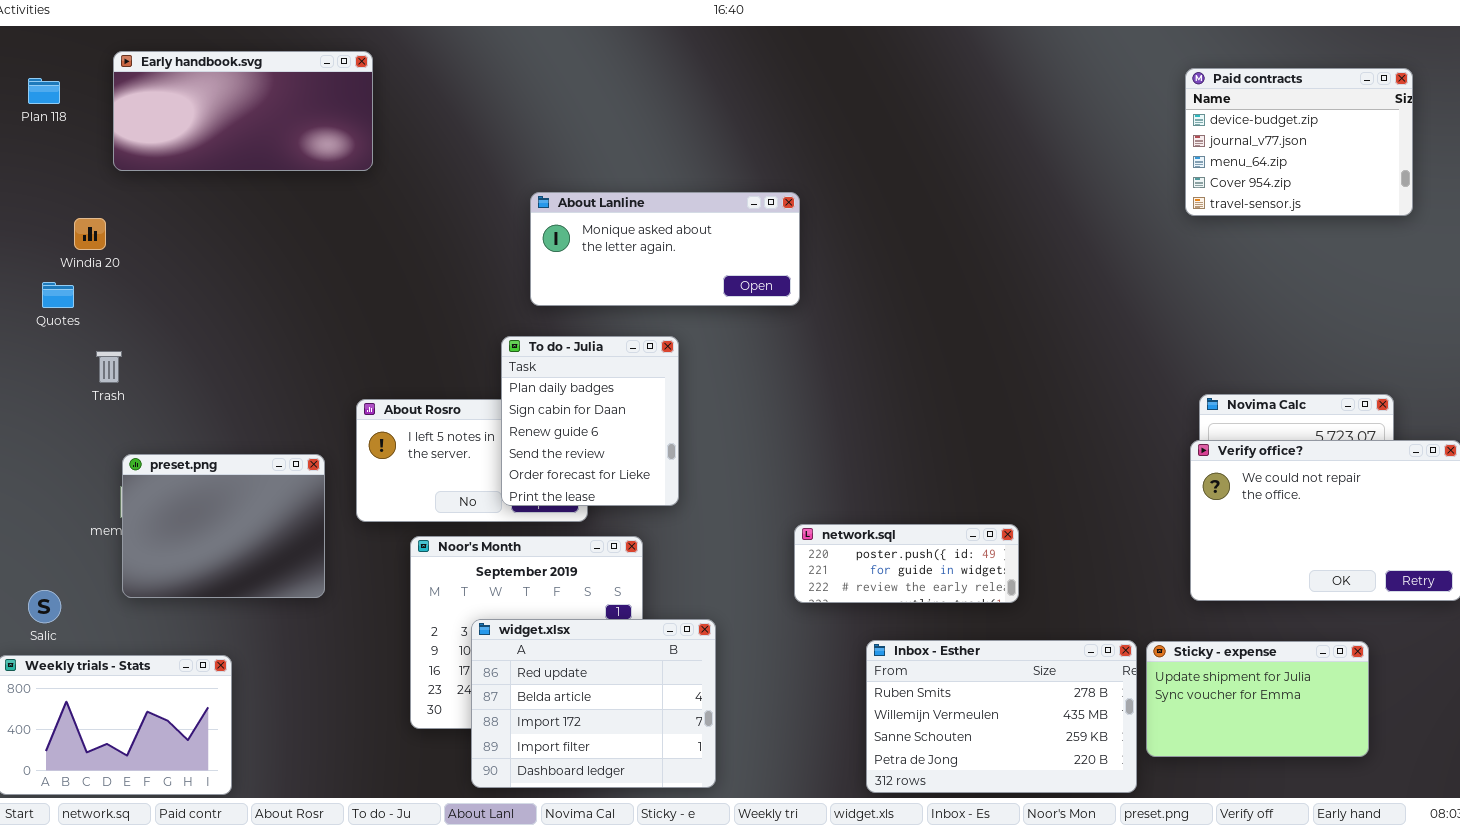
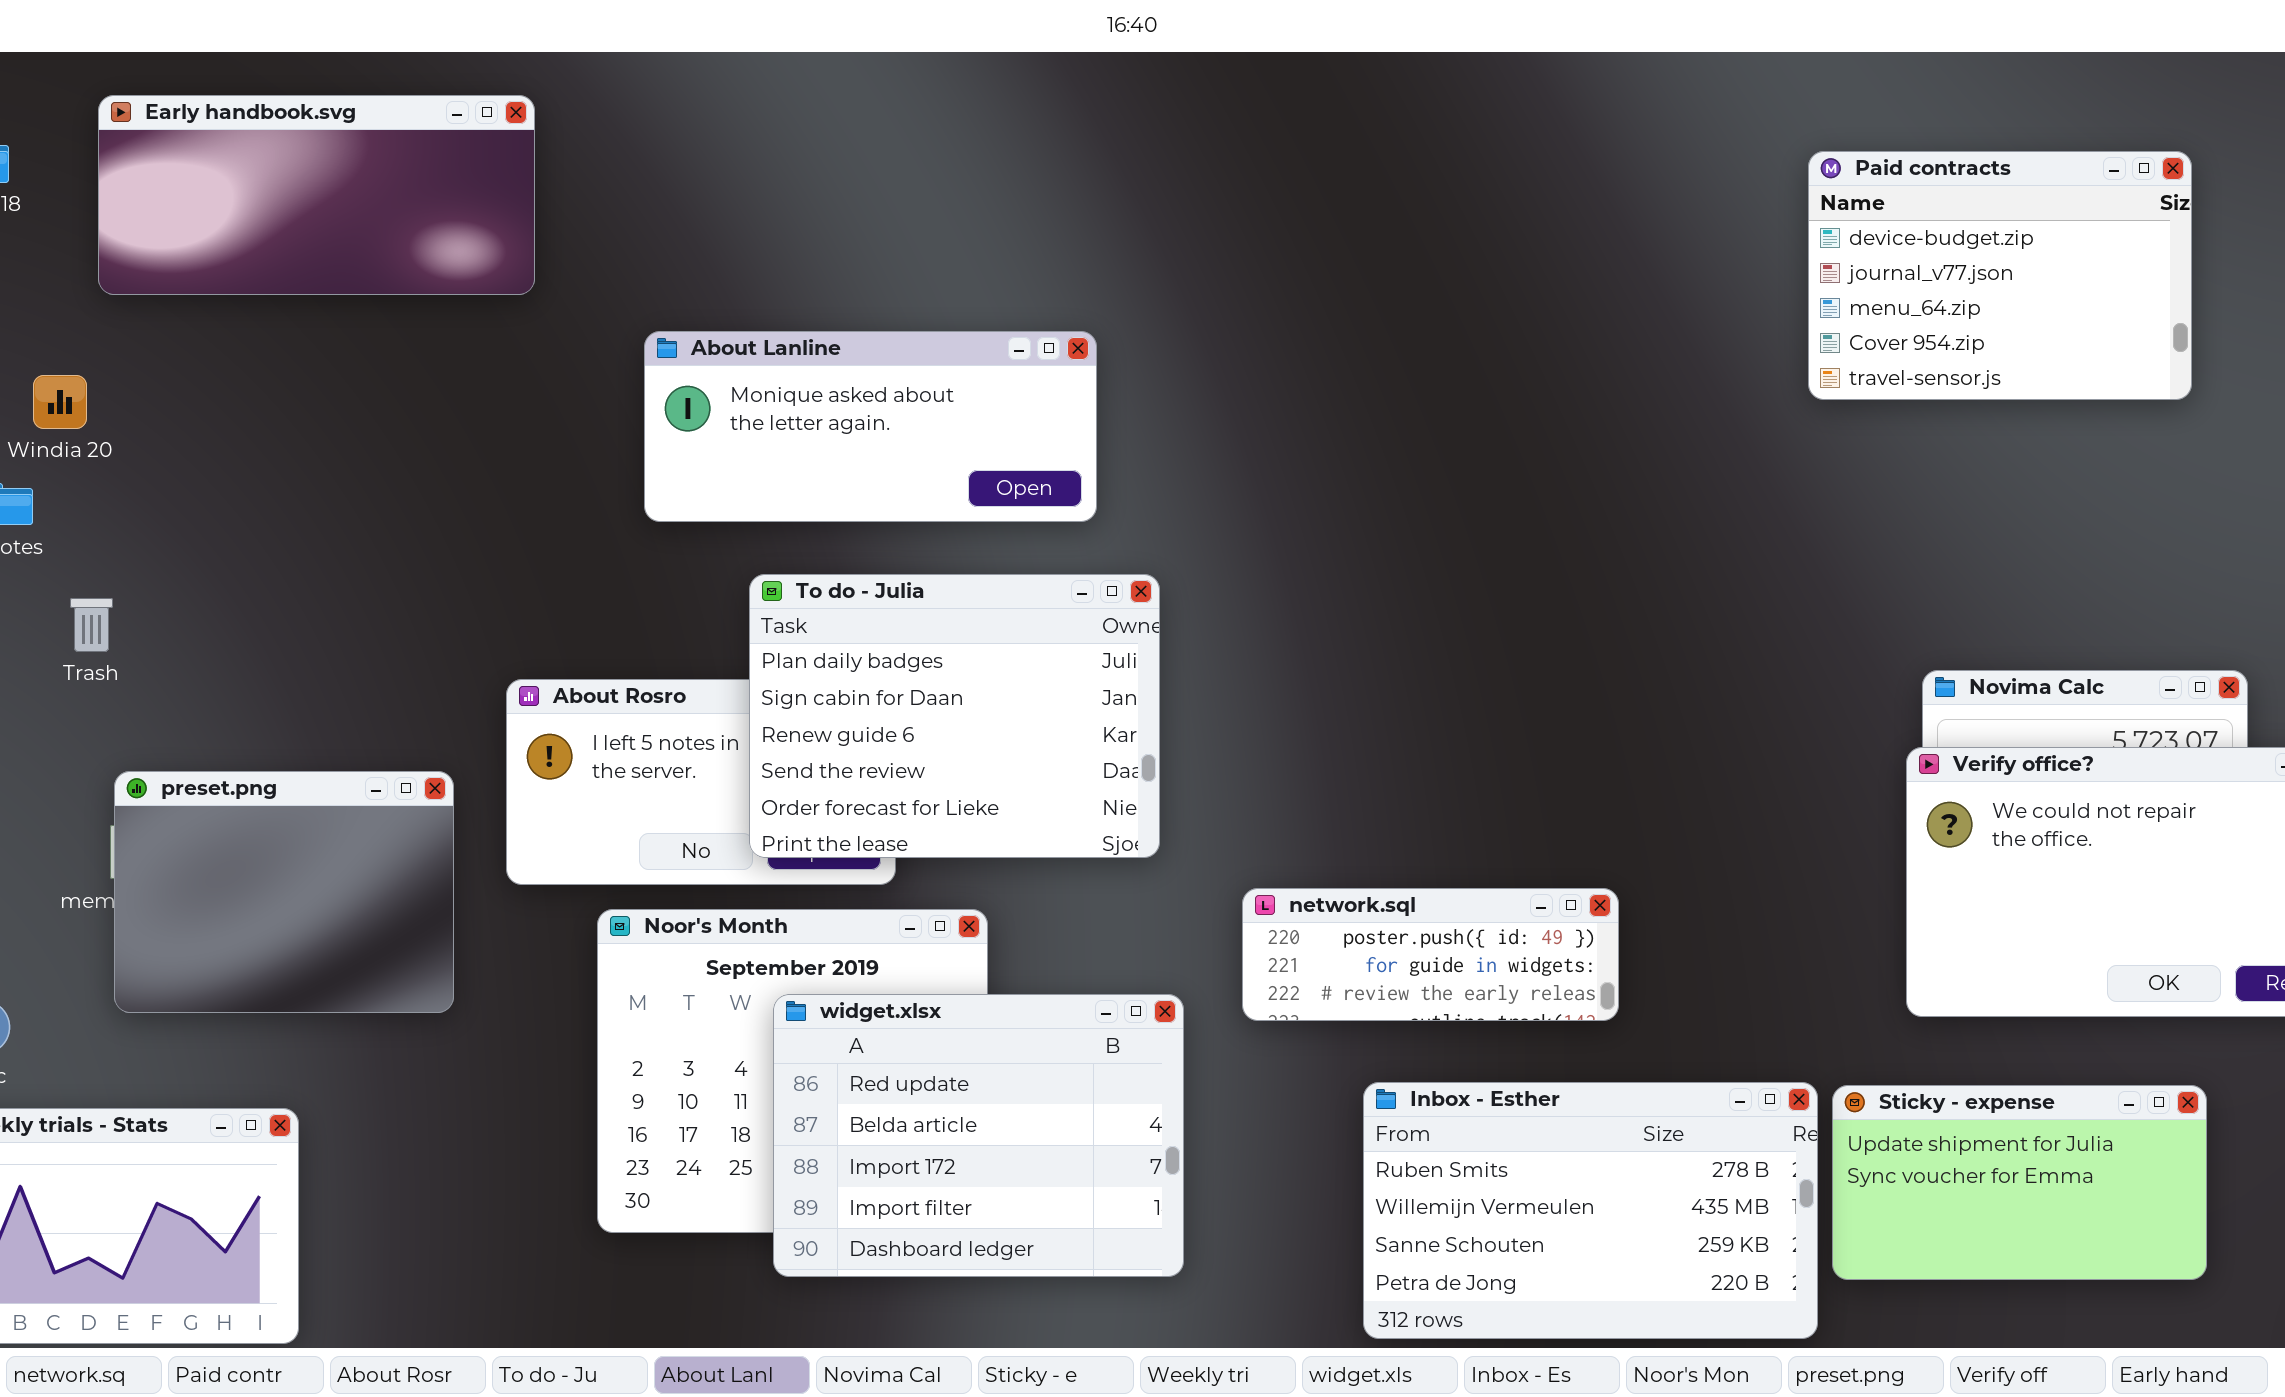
Paid contracts: [1185,68,1413,216] -> [1808,151,2192,400], moved
About Lanline: [530,192,800,306] -> [644,331,1097,522], moved
To do - Julia: [501,336,679,506] -> [749,574,1160,858], resized
widget.xlsx: [471,619,716,788] -> [773,994,1184,1277], moved

